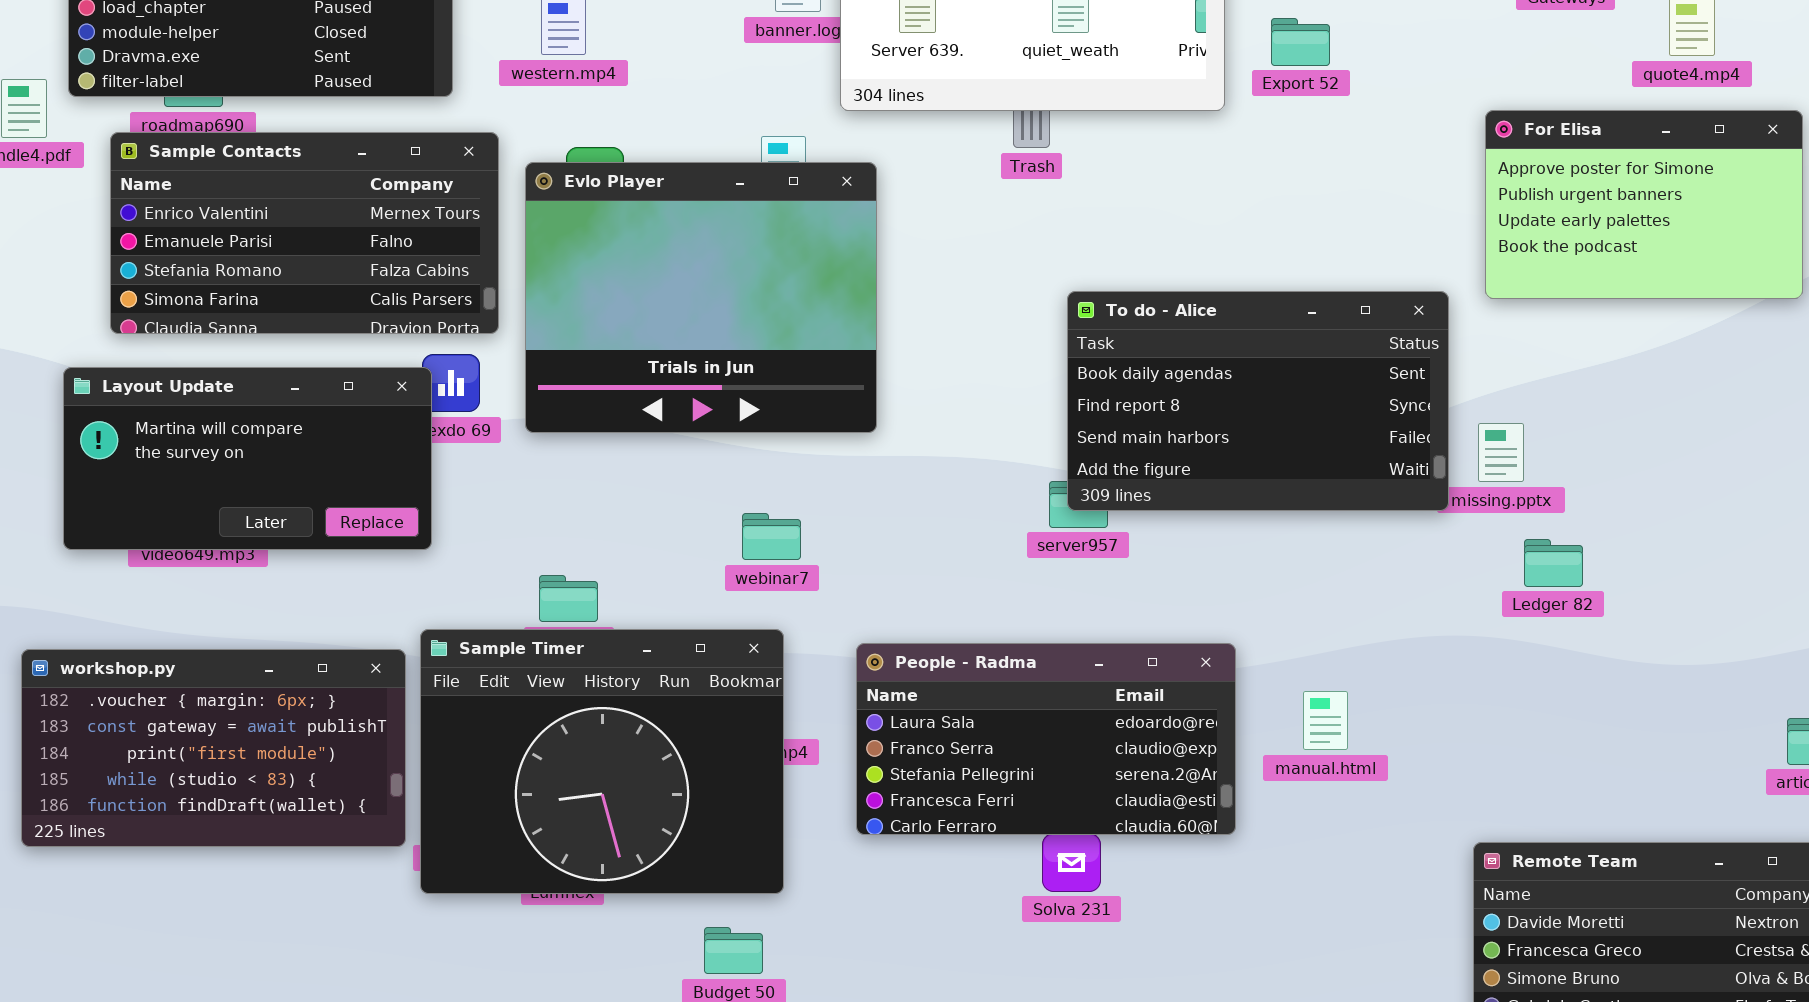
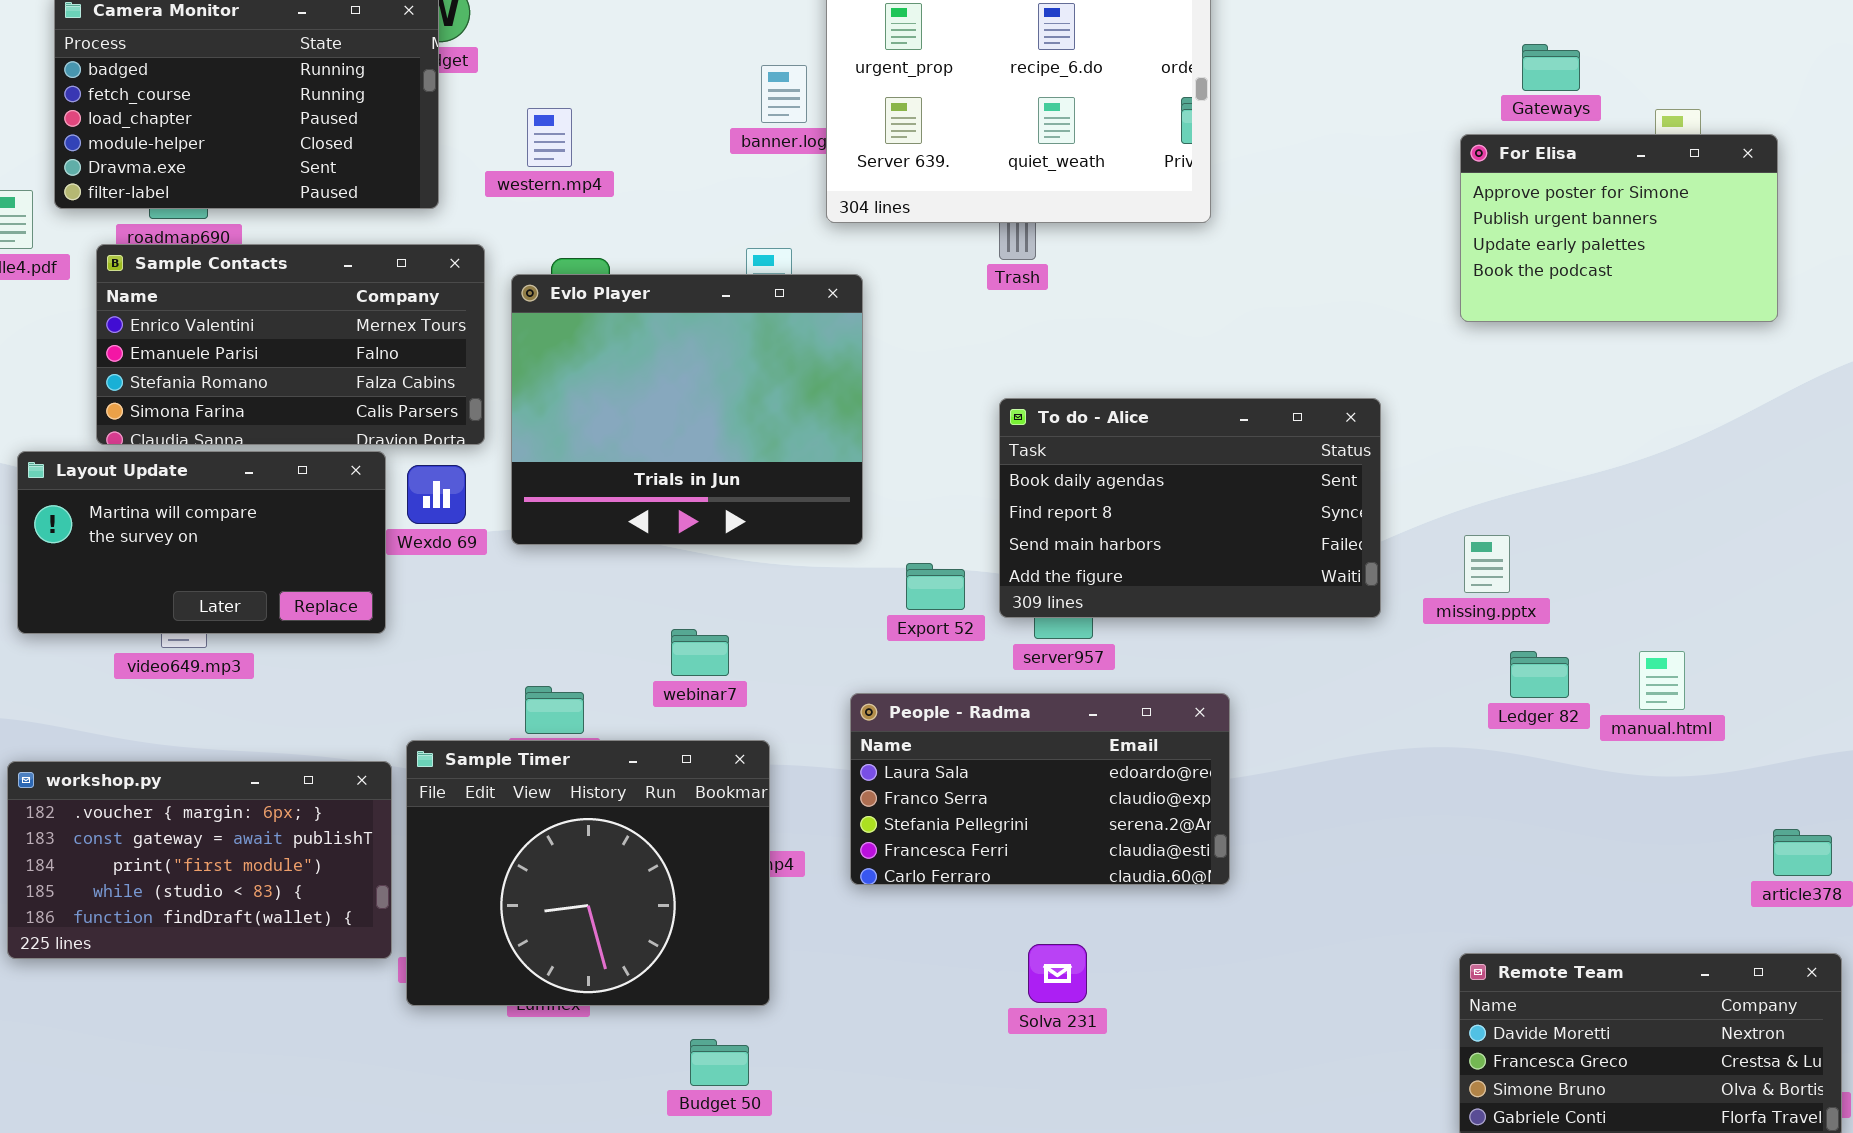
Export 52: [1271,18,1330,66] -> [906,563,965,610], moved
For Elisa: [1485,110,1803,299] -> [1460,134,1778,322], moved
To do - Alice: [1067,291,1449,511] -> [999,398,1381,618], moved
Layout Update: [63,367,432,550] -> [17,451,386,634], moved
webinar7: [742,513,801,560] -> [671,629,729,676], moved
People - Radma: [856,643,1236,835] -> [850,693,1230,885], moved
manual.html: [1303,691,1348,750] -> [1639,651,1685,710], moved

